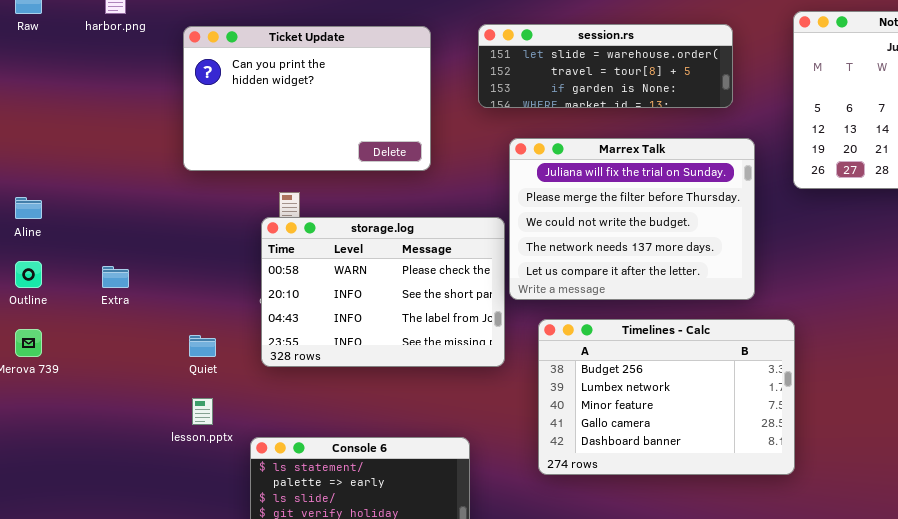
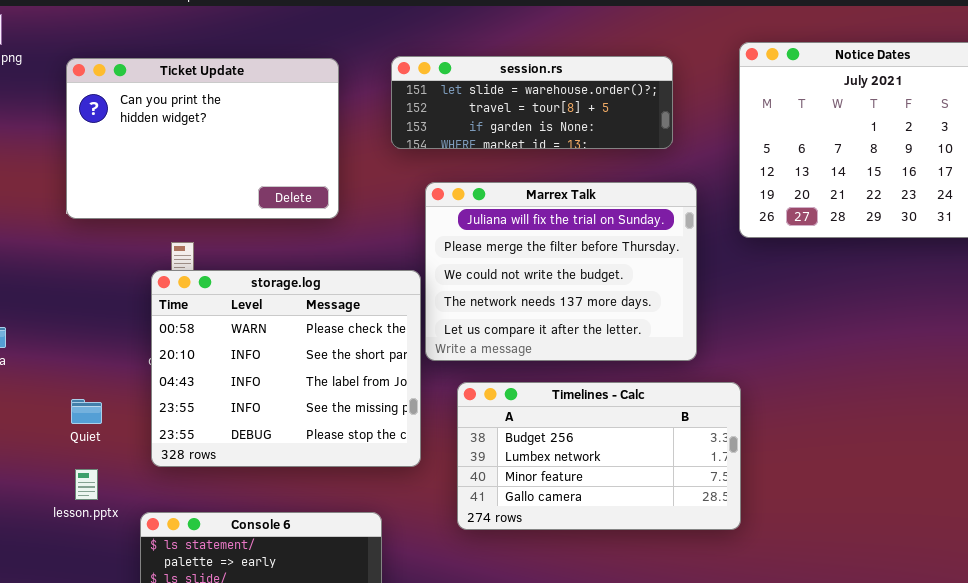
storage.log: [261,217,505,367] -> [151,270,421,467], resized
Timelines - Calc: [538,319,795,475] -> [457,382,741,530], resized

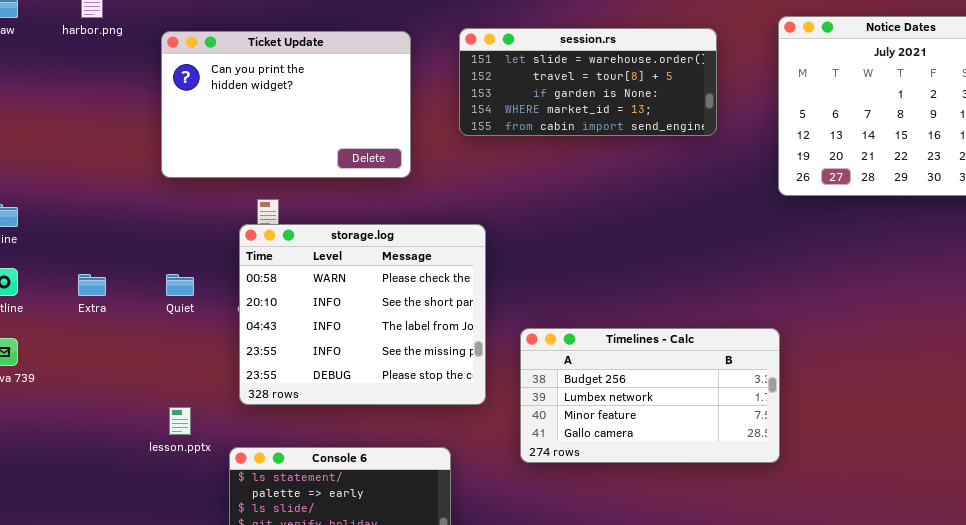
session.rs: [391,56,673,149] -> [459,28,717,136], resized
Marrex Talk: [425,182,697,361] -> none, closed
Quiet: [71,399,102,424] -> [166,274,194,296], moved

